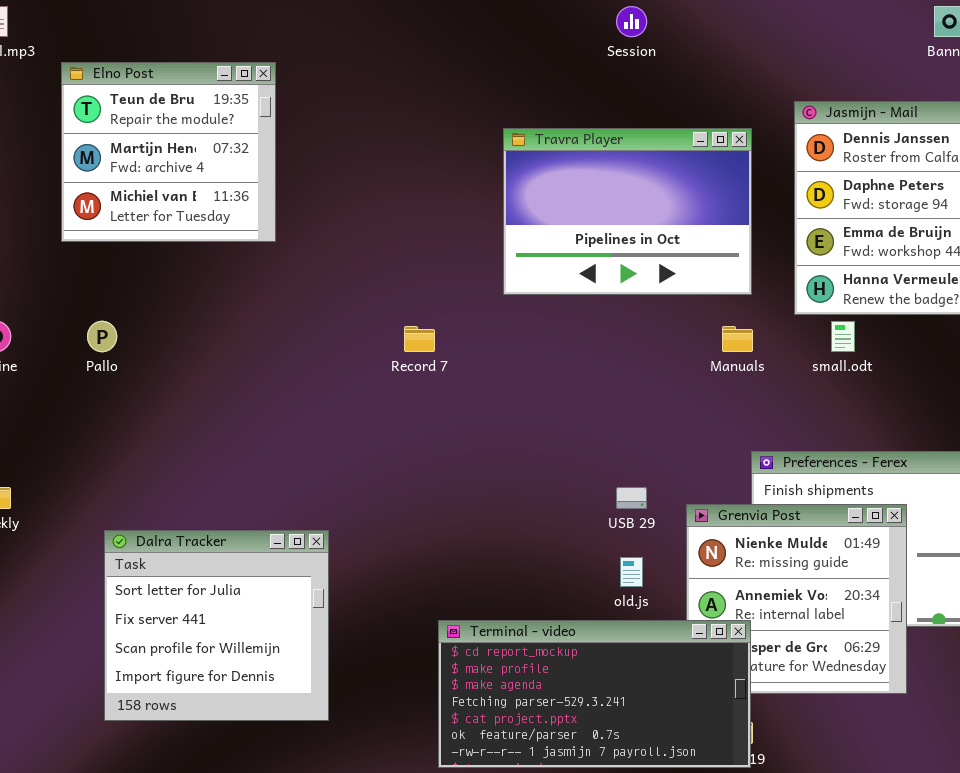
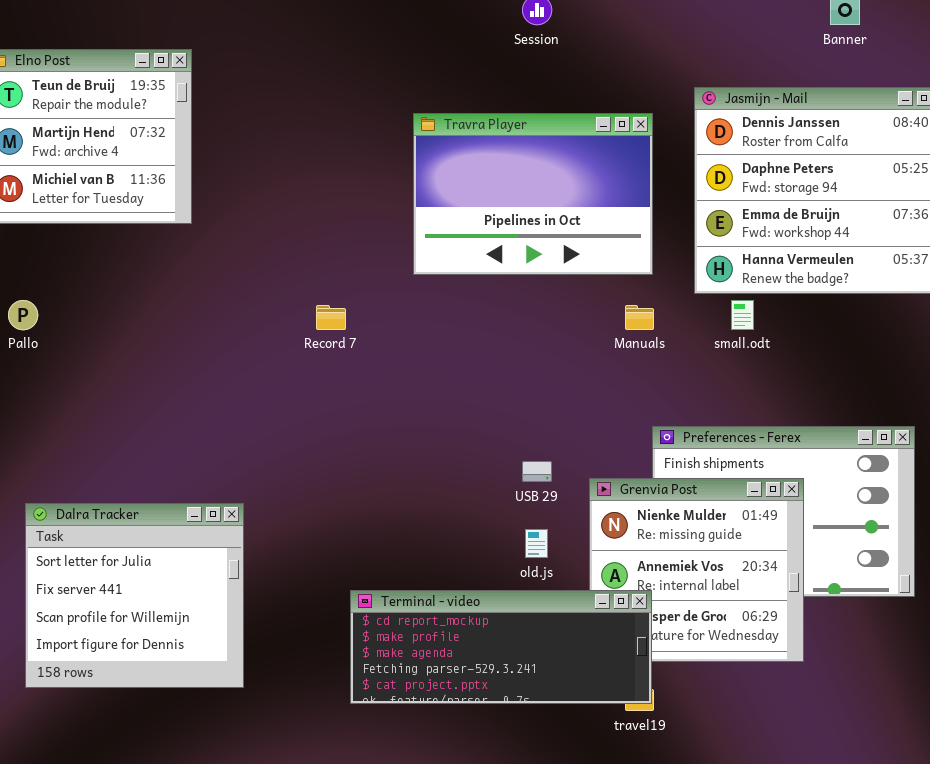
Terminal - video: [438,620,751,768] -> [350,590,652,704], resized

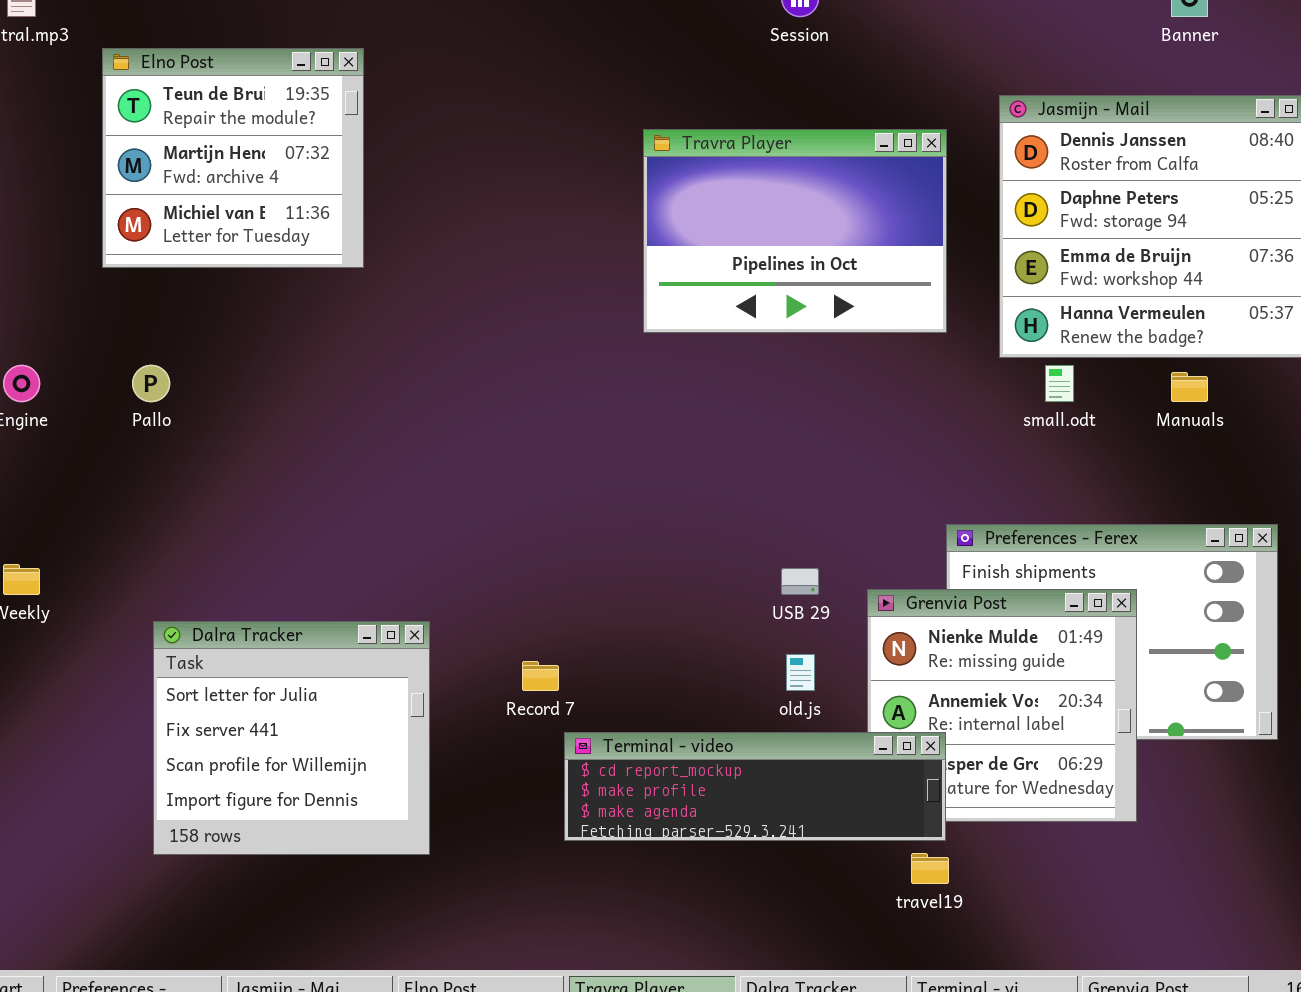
Record 7: [316,305,346,330] -> [522,661,559,691], moved
Manuals: [625,305,654,330] -> [1171,372,1208,402], moved
Terminal - video: [350,590,652,704] -> [564,732,946,841], resized

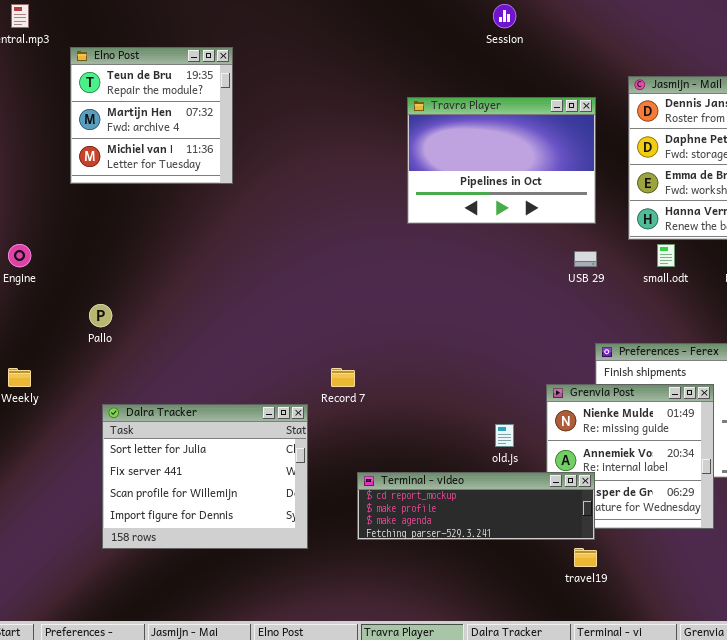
Pallo: [132,365,170,402] -> [89,304,112,327], moved
USB 29: [781,568,819,595] -> [574,251,597,267], moved
Dalra Tracker: [153,621,430,855] -> [102,404,308,549], resized
Record 7: [522,661,559,691] -> [331,368,355,387], moved

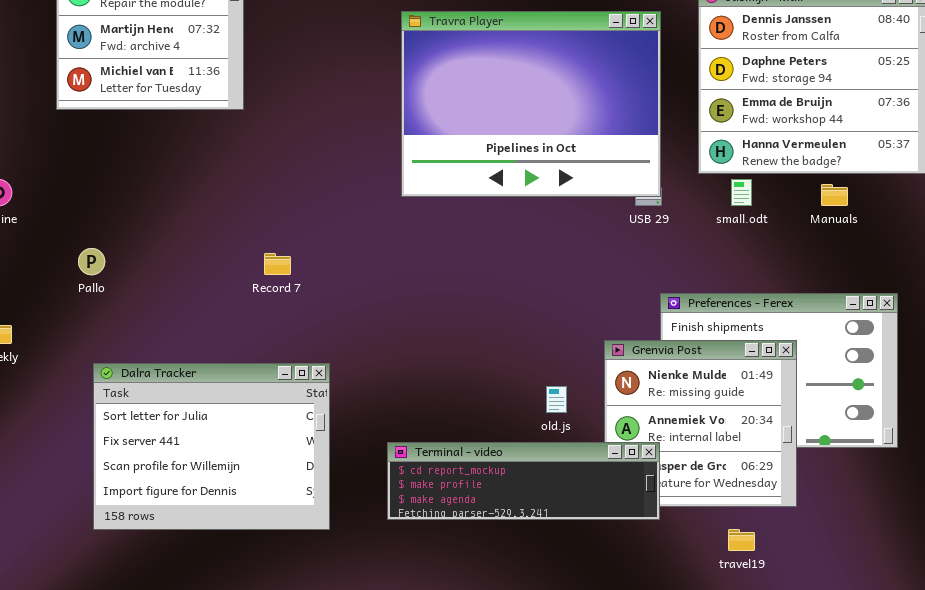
Travra Player: [407,97,596,224] -> [401,11,661,197], resized
Record 7: [331,368,355,387] -> [264,253,291,275], moved
travel19: [574,548,597,567] -> [728,529,755,551], moved

